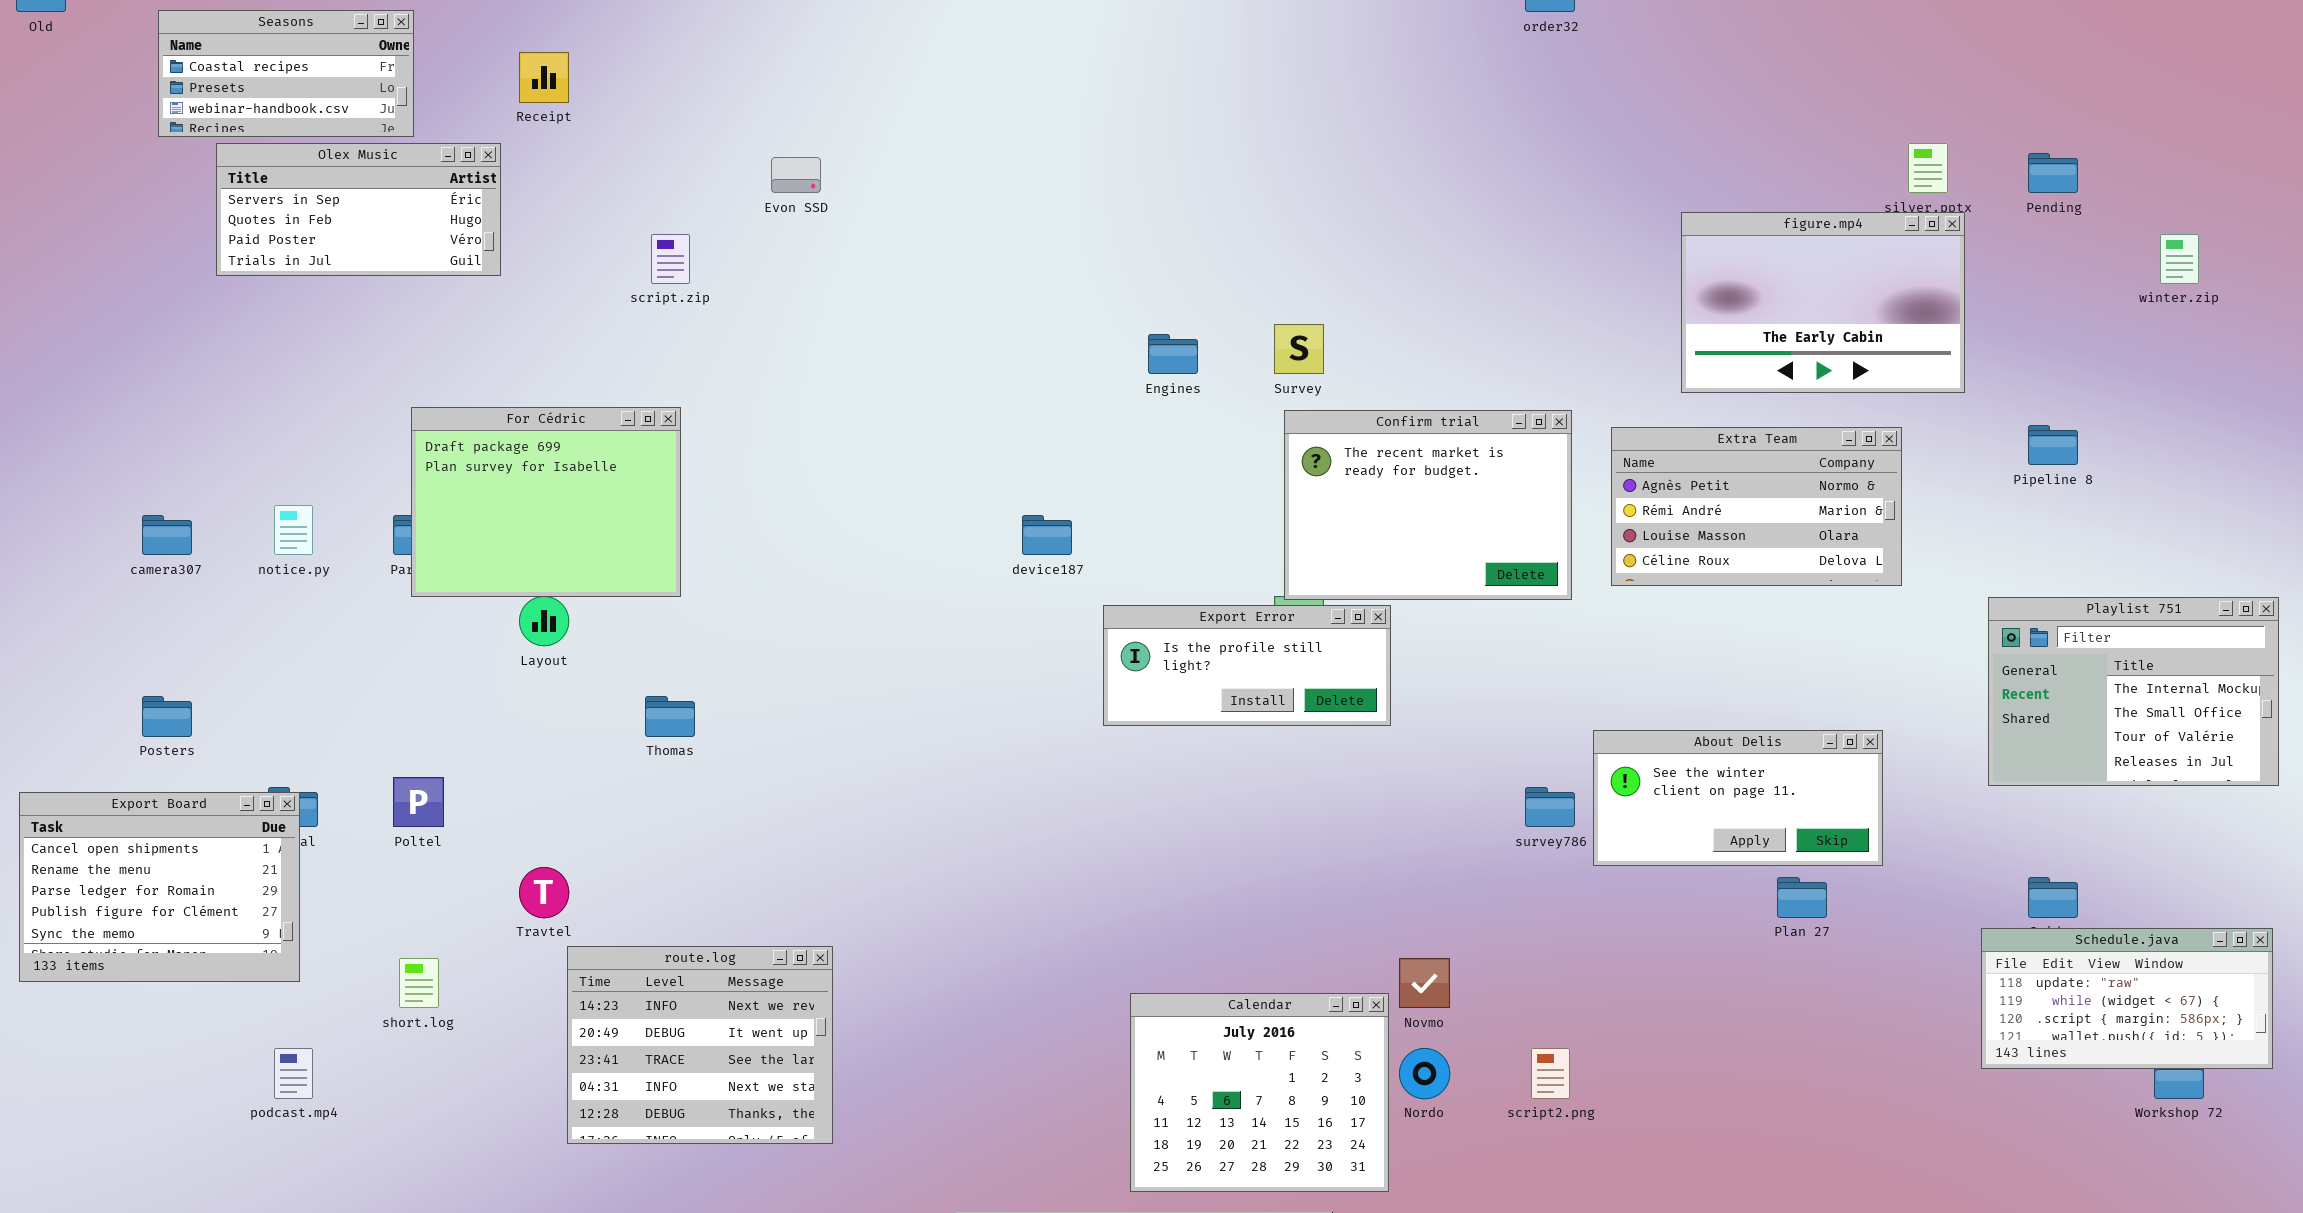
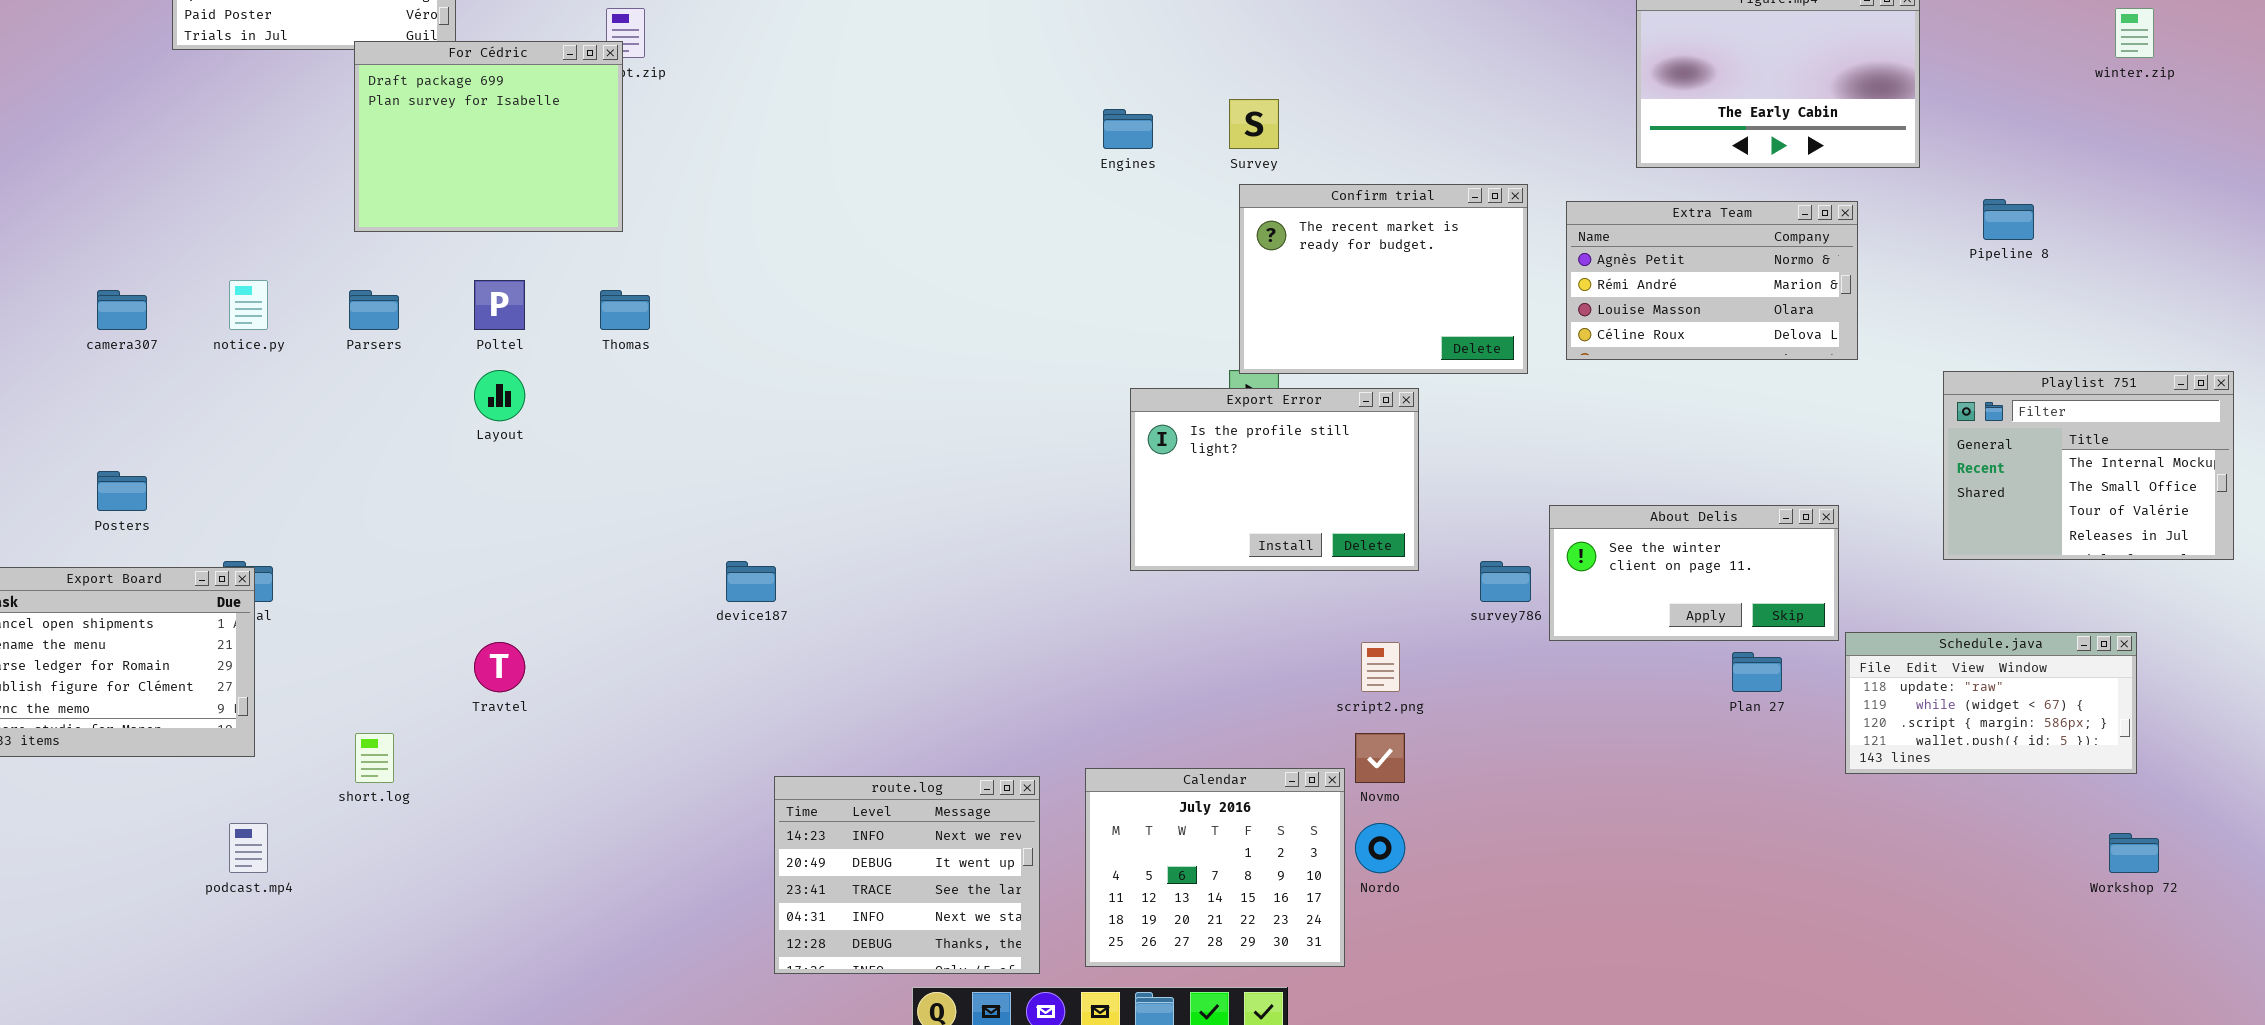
For Cédric: [411,407,681,597] -> [354,41,623,232], moved
device187: [1022,515,1072,555] -> [726,561,776,602], moved
Export Error: [1103,605,1391,726] -> [1130,388,1419,571], moved, resized
Thomas: [645,696,695,737] -> [600,290,650,330], moved
Poltel: [393,777,444,827] -> [474,280,525,330], moved
Schedule.java: [1981,928,2273,1069] -> [1845,632,2137,774], moved
route.log: [567,946,833,1144] -> [774,776,1040,974], moved
script2.png: [1531,1048,1570,1099] -> [1361,642,1400,692], moved

